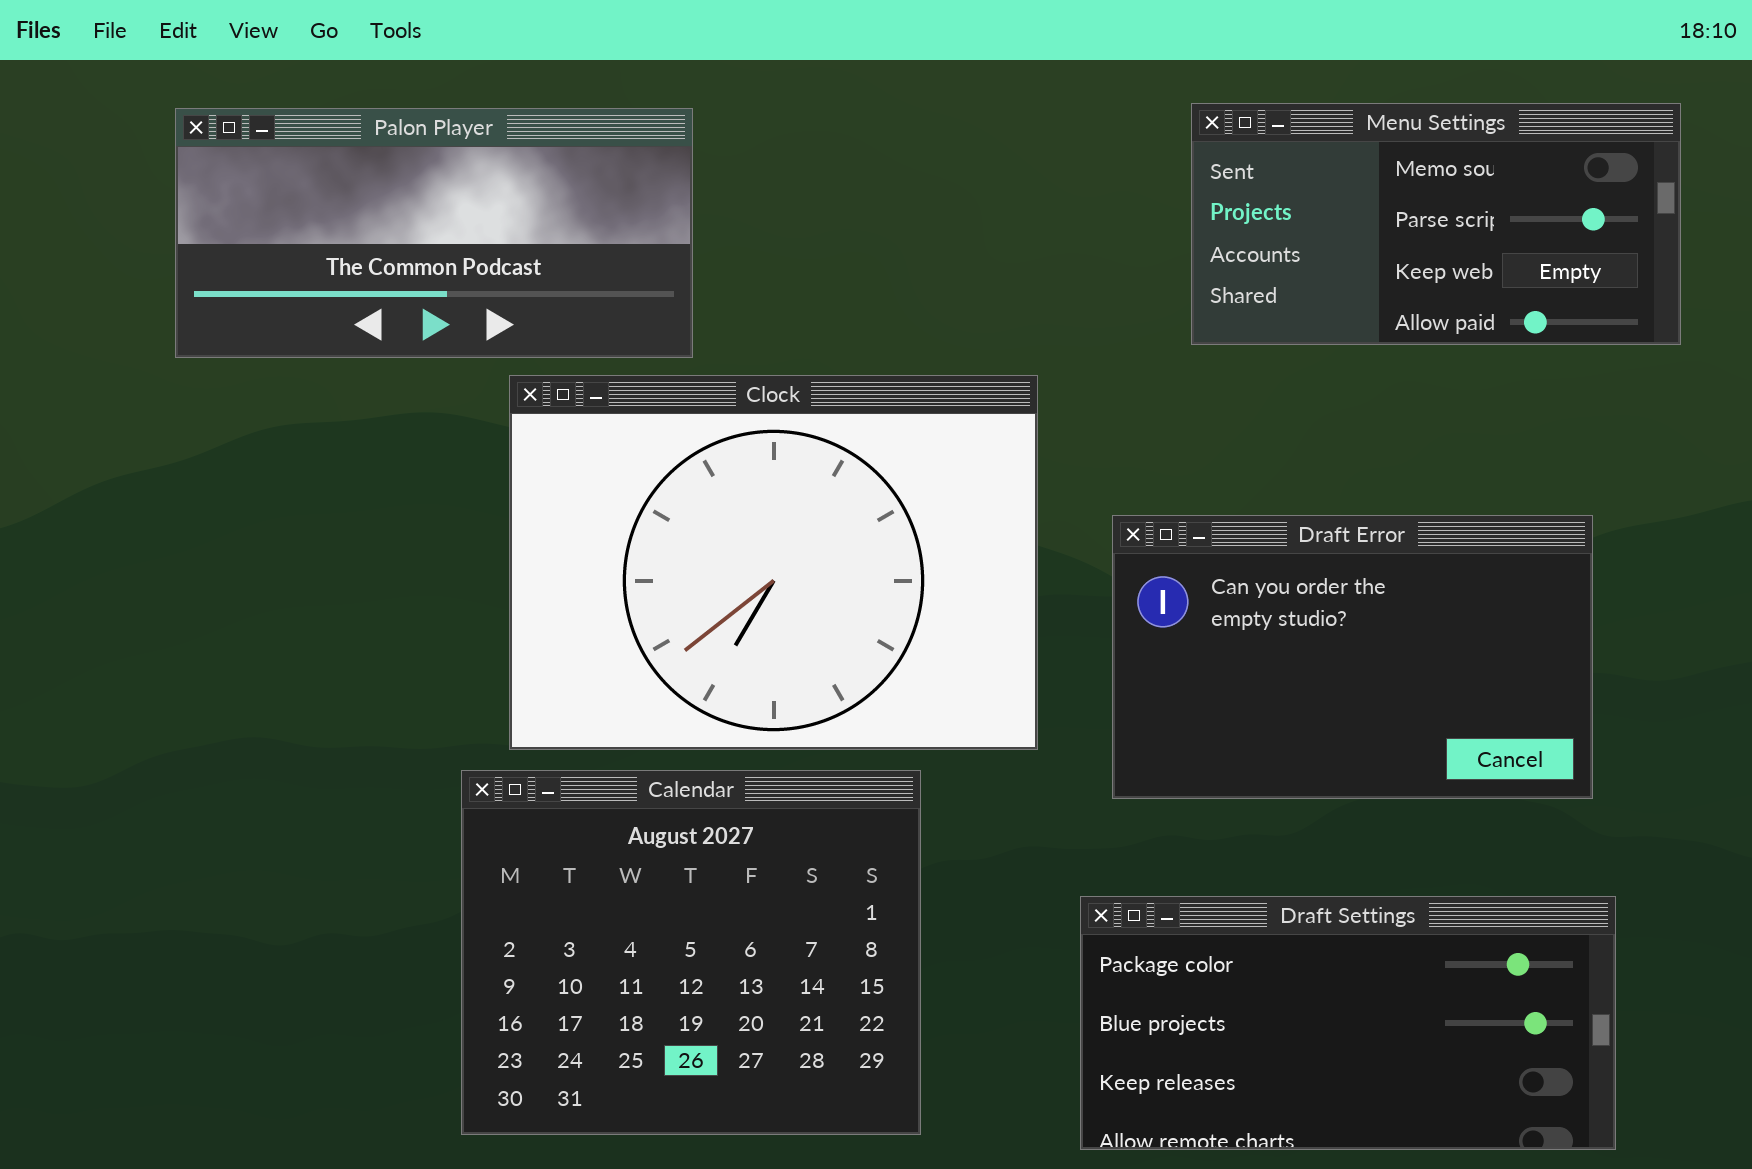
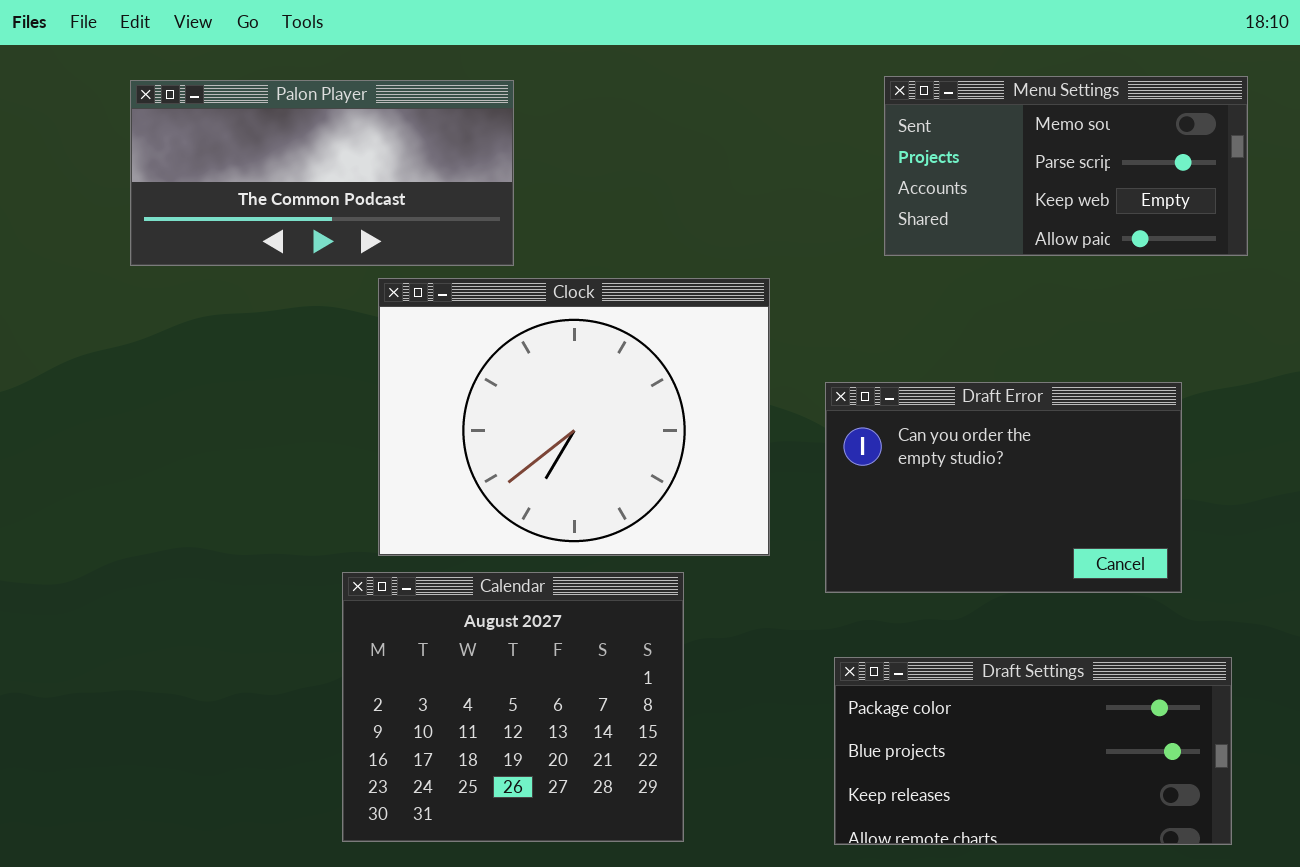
Draft Settings: [1080,896,1616,1150] -> [834,657,1232,845], moved

